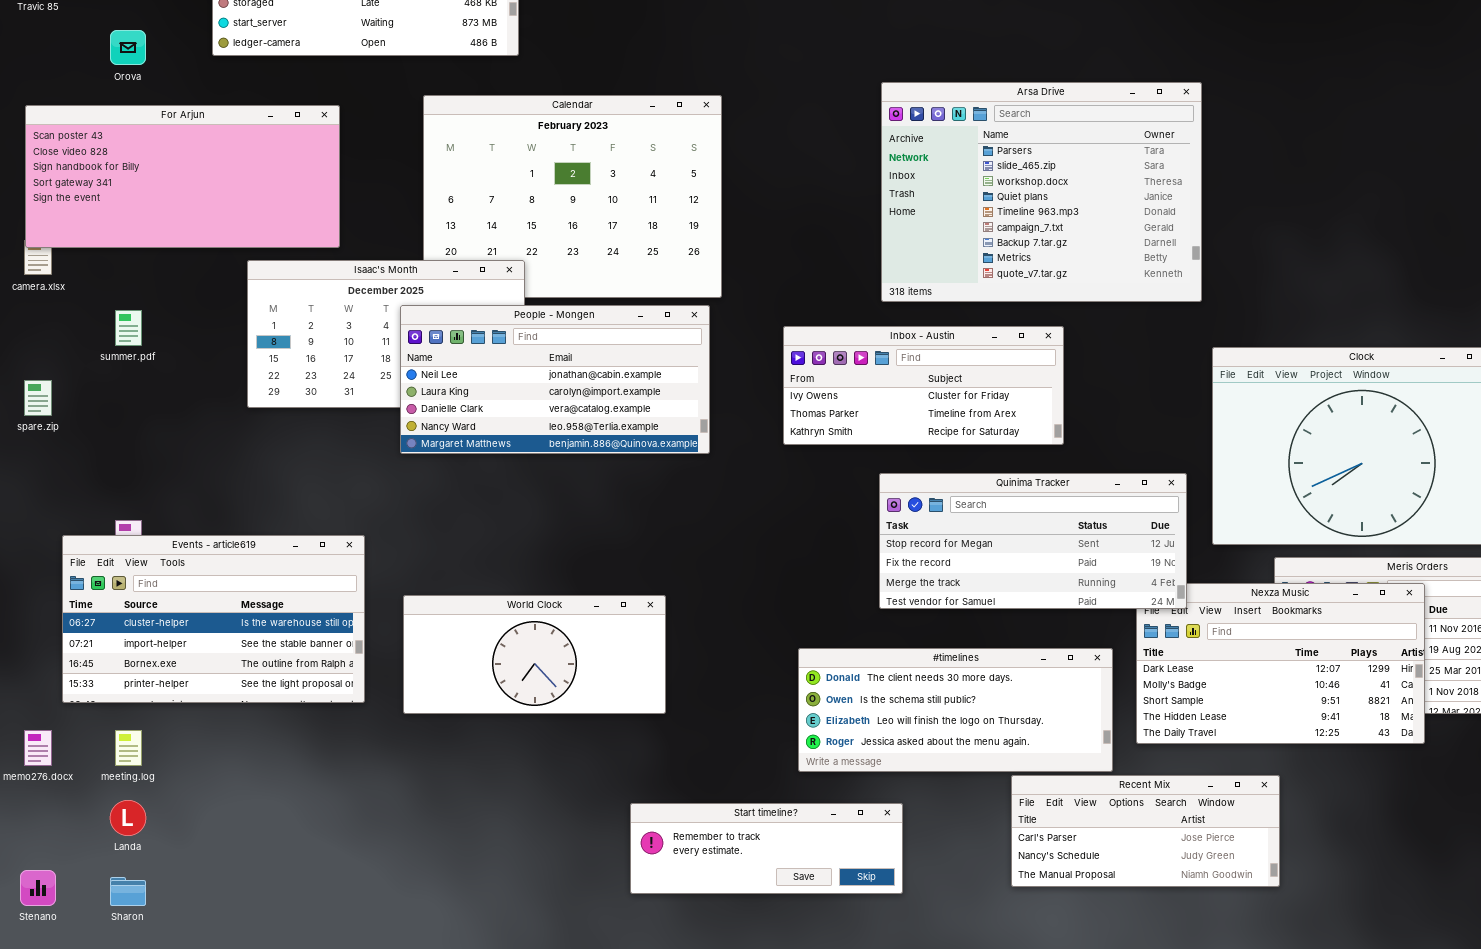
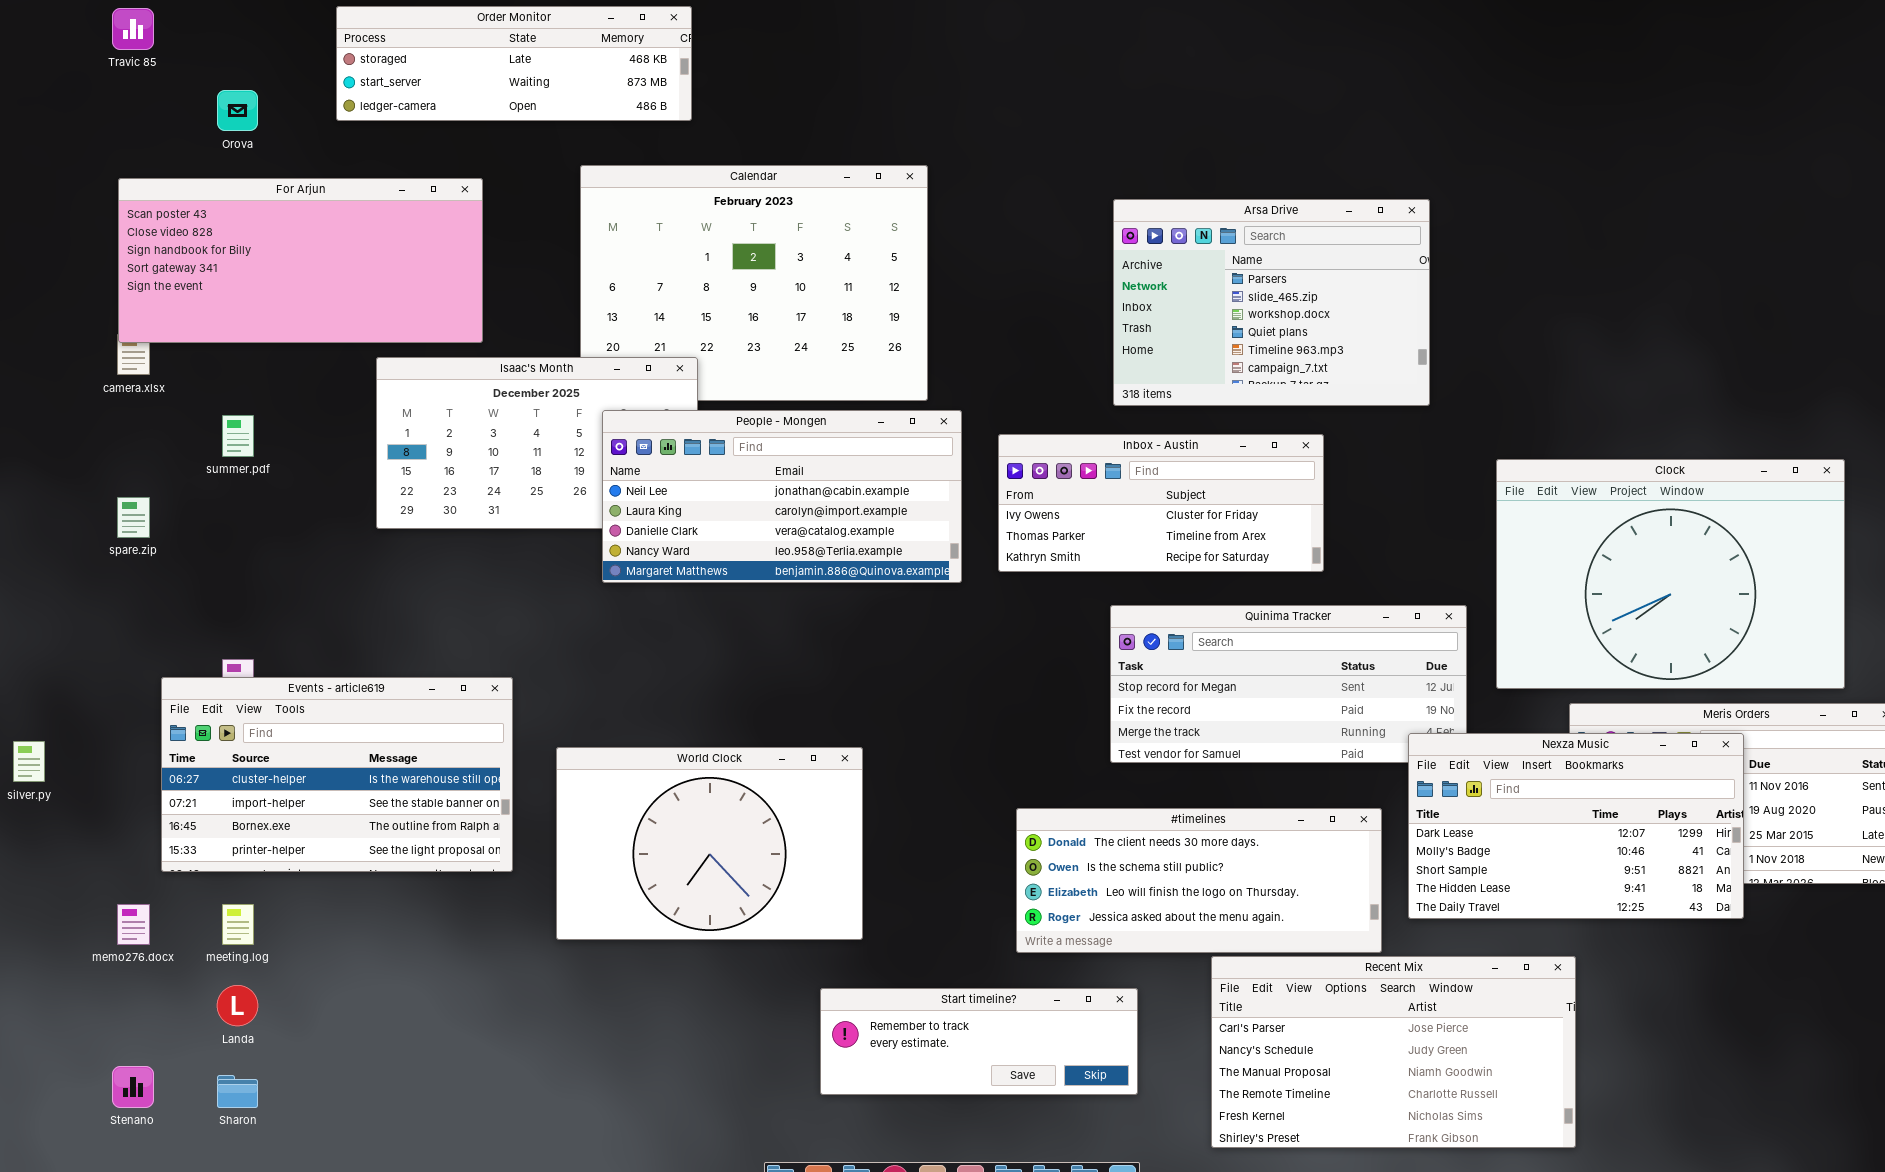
Arsa Drive: [881,82,1202,302] -> [1113,199,1430,406], resized
People - Mongen: [400,305,710,454] -> [602,410,962,583], moved
Nexza Music: [1136,583,1425,744] -> [1408,733,1744,919], raised
World Clock: [403,595,666,714] -> [556,747,863,940], resized
Recent Mix: [1011,775,1280,887] -> [1211,956,1576,1148], resized

